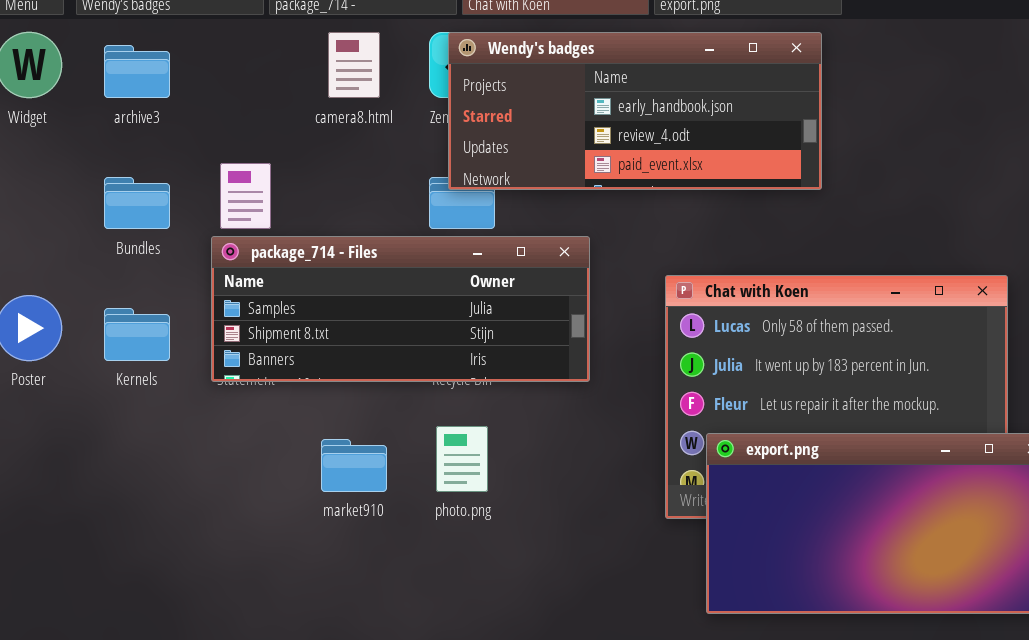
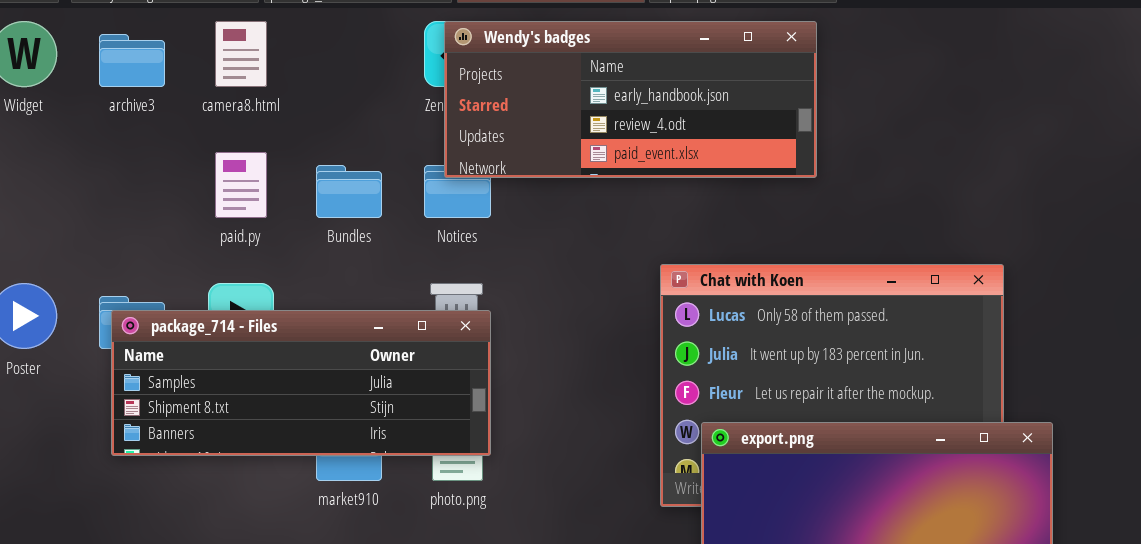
camera8.html: [328,32,380,98] -> [215,21,267,87], moved
Bundles: [104,177,170,229] -> [316,165,382,218], moved
package_714 - Files: [211,236,590,382] -> [111,310,491,456], moved

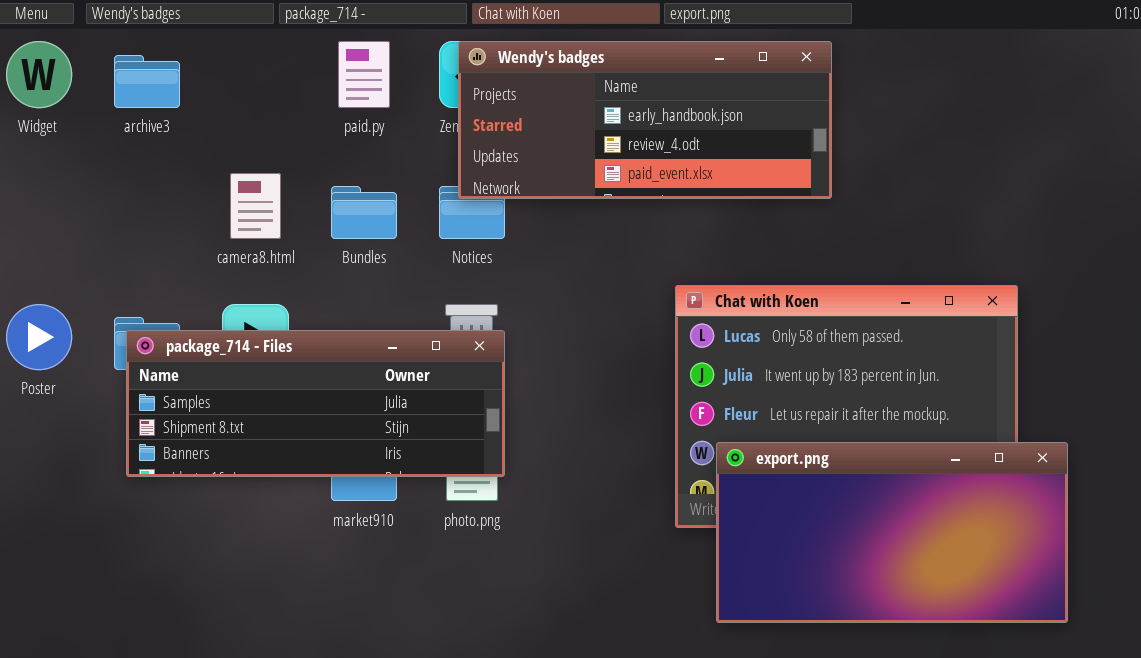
camera8.html: [215,21,267,87] -> [230,173,281,239], moved
paid.py: [215,152,267,218] -> [338,41,390,108], moved

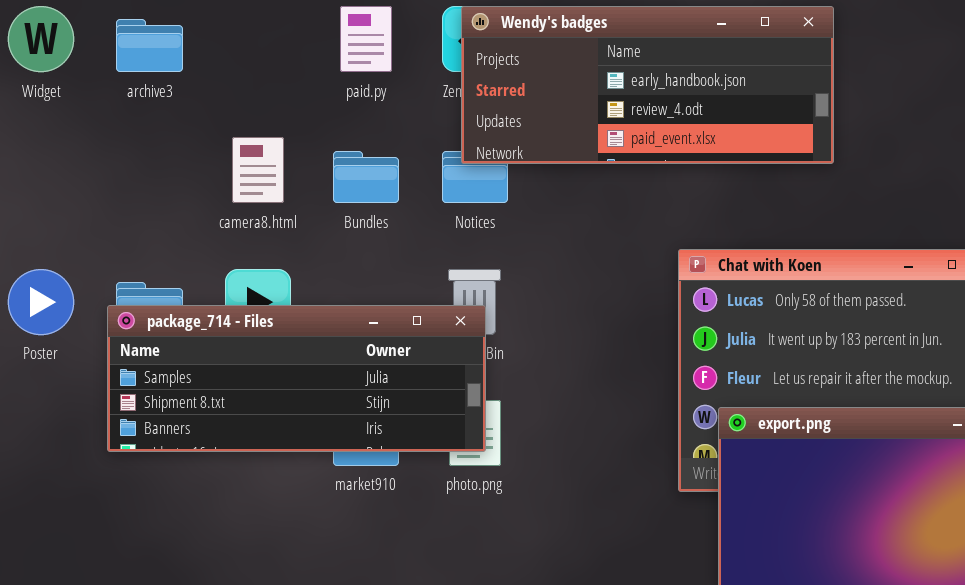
package_714 - Files: [126,330,505,477] -> [107,305,486,452], moved

